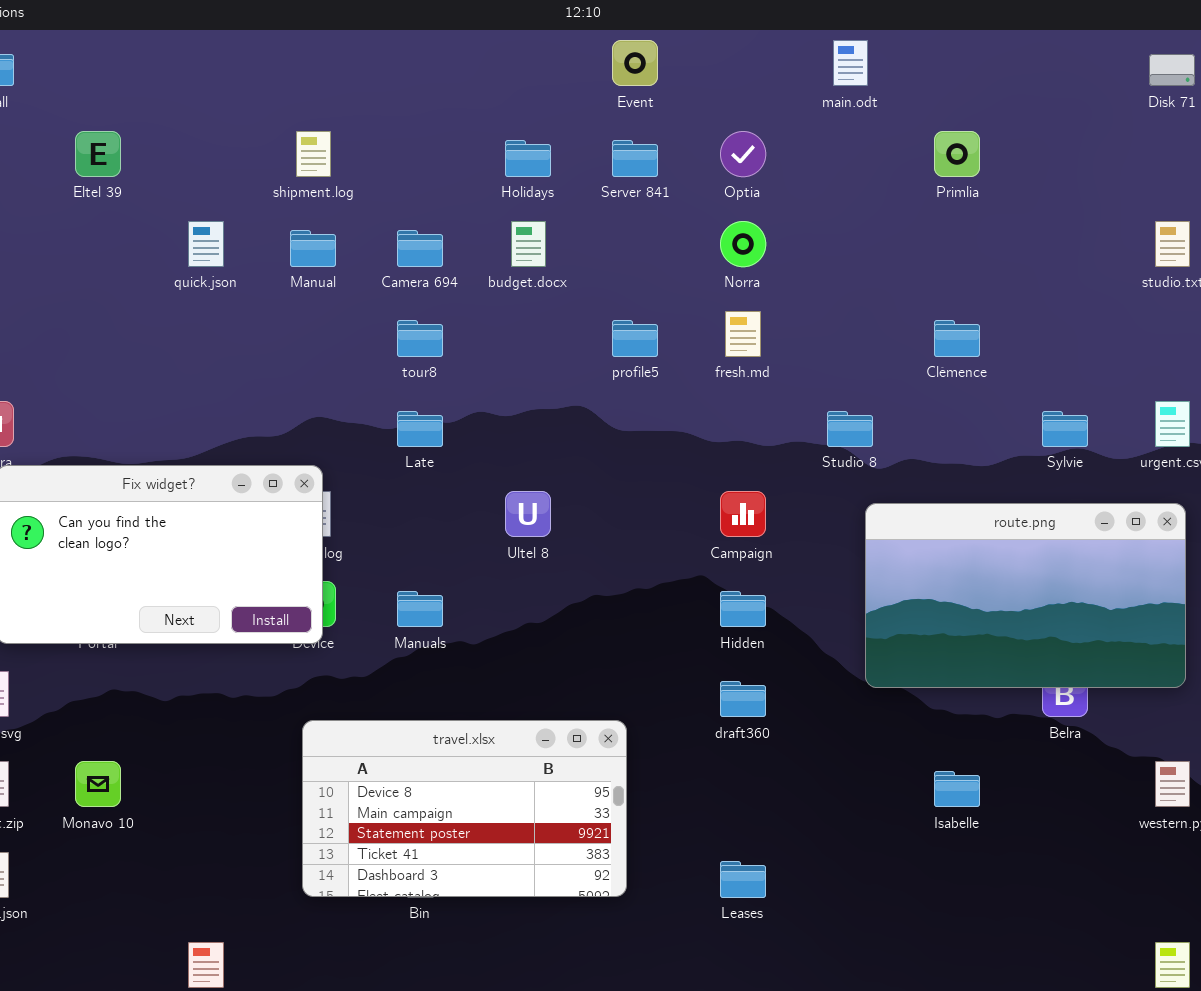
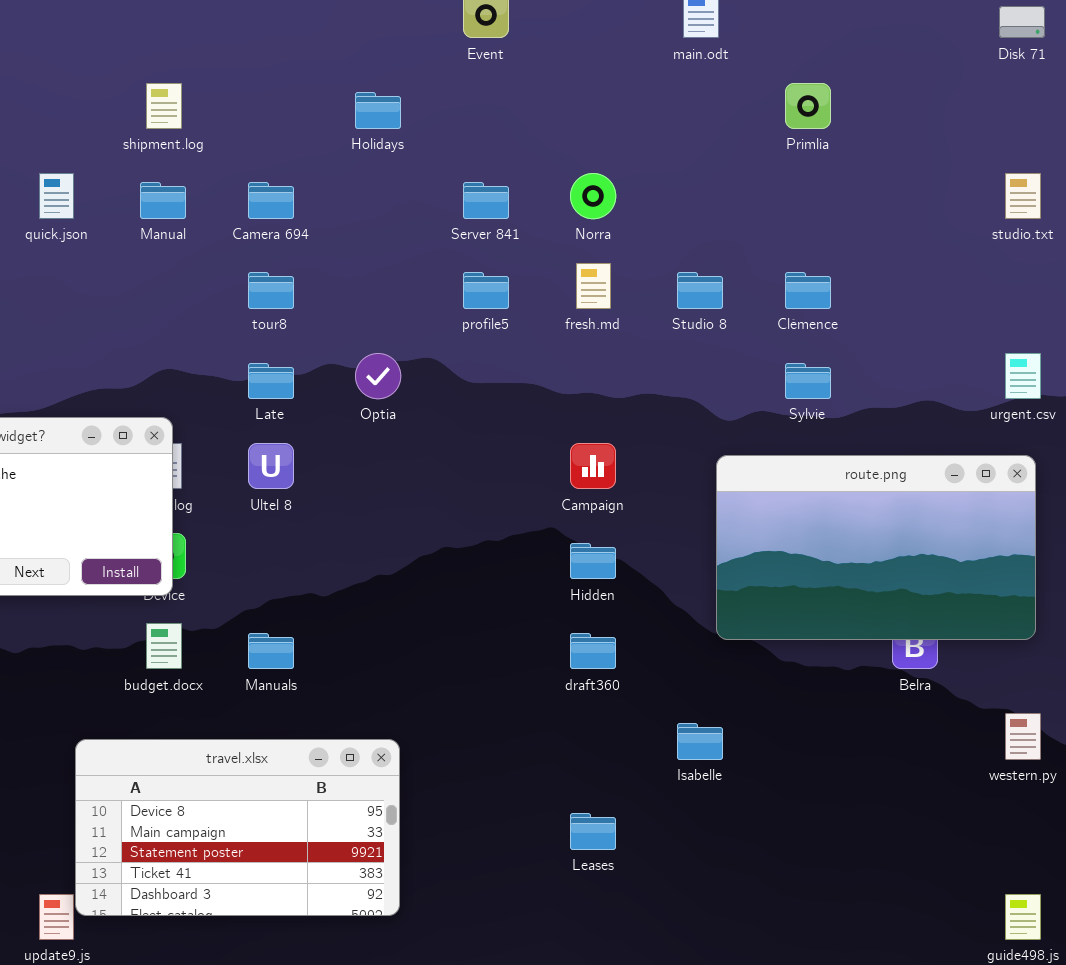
Optia: [720,131,766,177] -> [355,353,401,399], moved
Server 841: [612,140,658,177] -> [463,182,509,219], moved
budget.docx: [511,221,546,267] -> [146,623,182,669], moved
Studio 8: [827,411,873,447] -> [677,272,723,309], moved
Sylvie: [1042,411,1088,447] -> [785,363,831,399], moved
Ultel 8: [505,491,551,537] -> [248,443,294,489], moved
Manuals: [397,591,443,627] -> [248,633,294,669], moved
travel.xlsx: [302,720,627,897] -> [75,739,400,916], moved
Isabelle: [934,771,980,807] -> [677,723,723,760], moved

